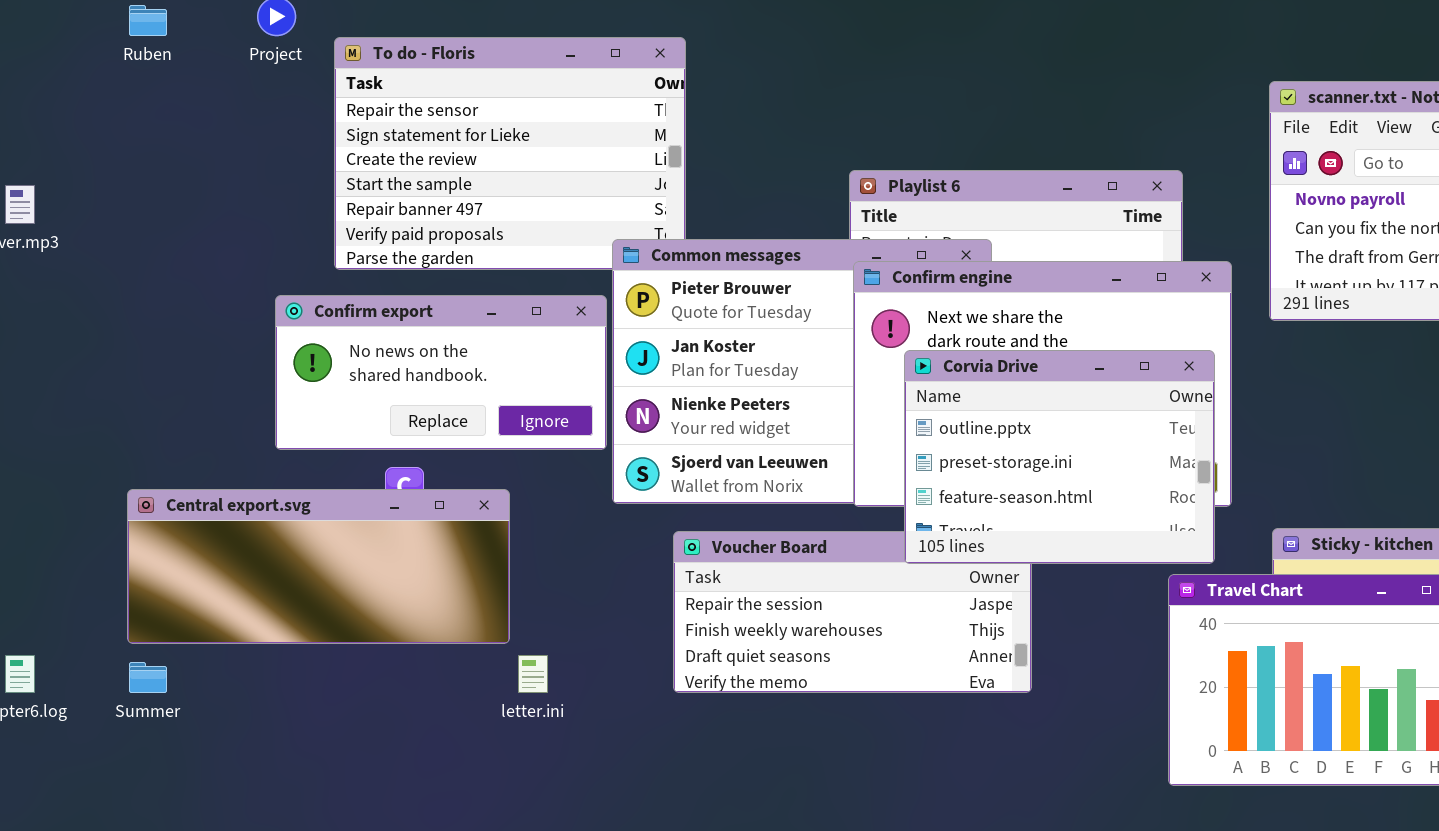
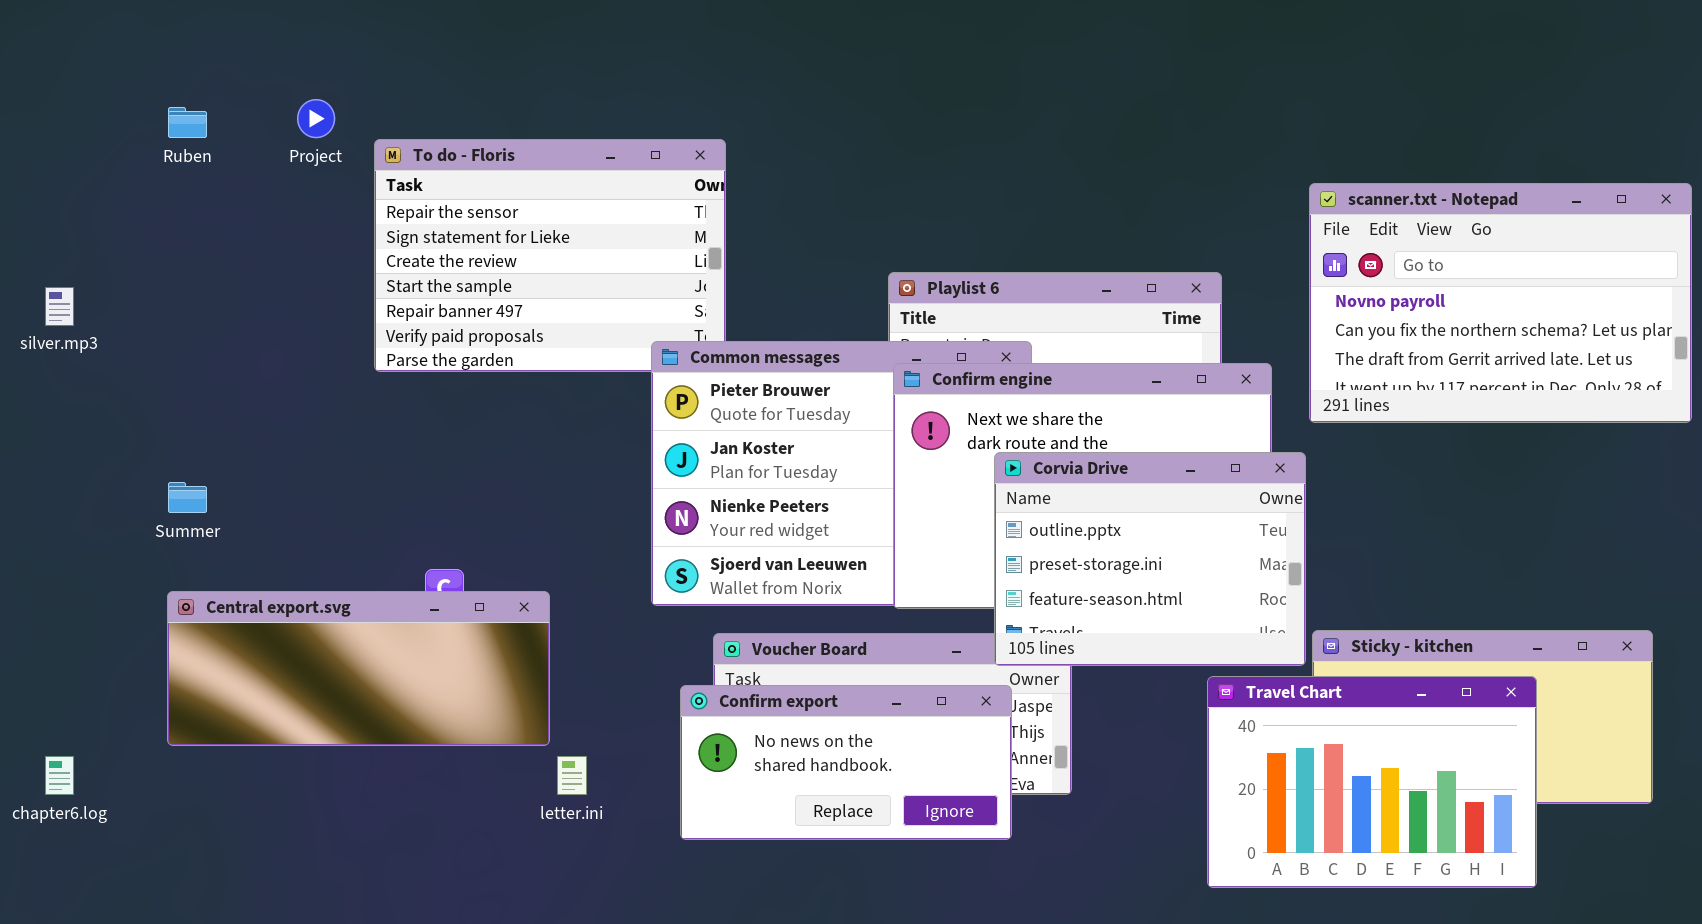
Confirm export: [275,295,607,450] -> [680,685,1012,840], moved
Corvia Drive: [904,350,1215,564] -> [994,452,1306,666], moved
Summer: [129,662,167,693] -> [168,482,207,513], moved

